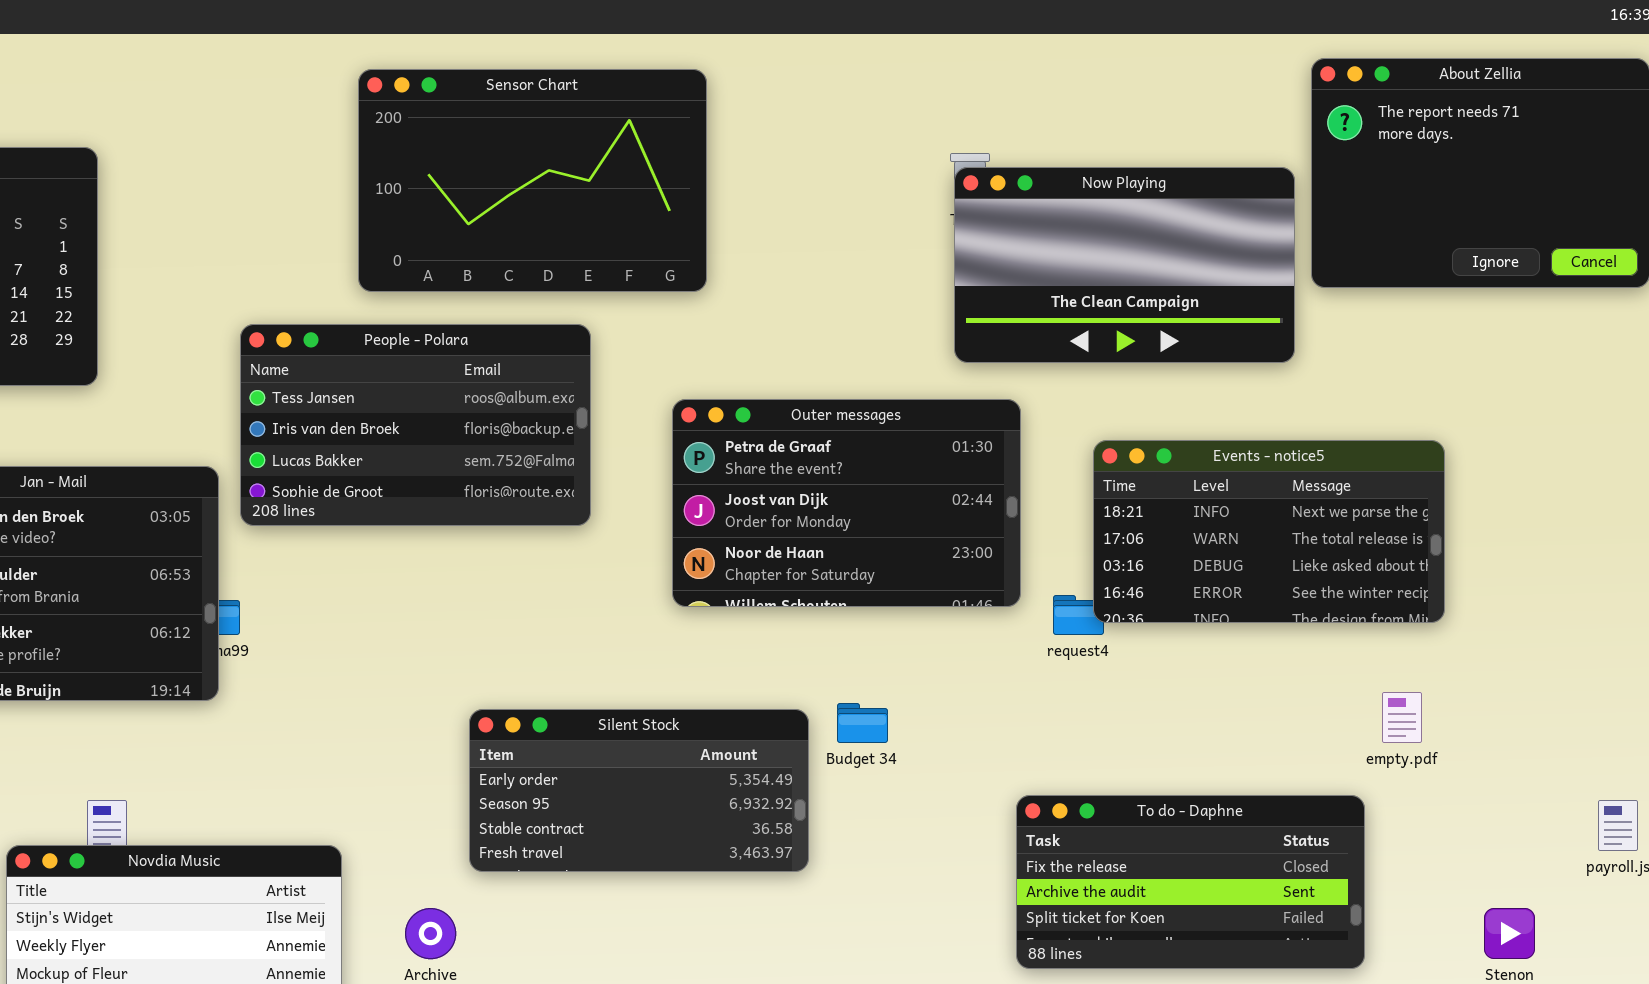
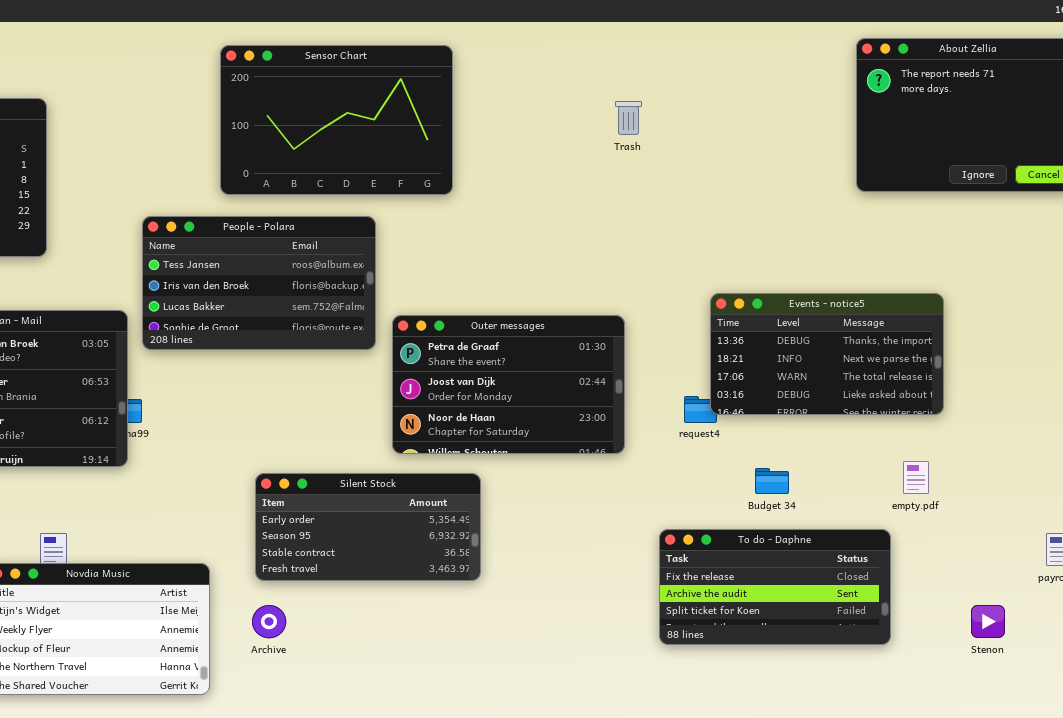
Now Playing: [954,167,1295,363] -> none, closed
Outer messages: [672,399,1021,607] -> [392,315,625,454], moved
Events - notice5: [1093,440,1445,623] -> [710,293,944,415], scrolled up 1 row
Budget 34: [837,703,888,743] -> [755,468,789,494], moved
Silent Stock: [469,709,809,872] -> [255,473,481,581], moved

